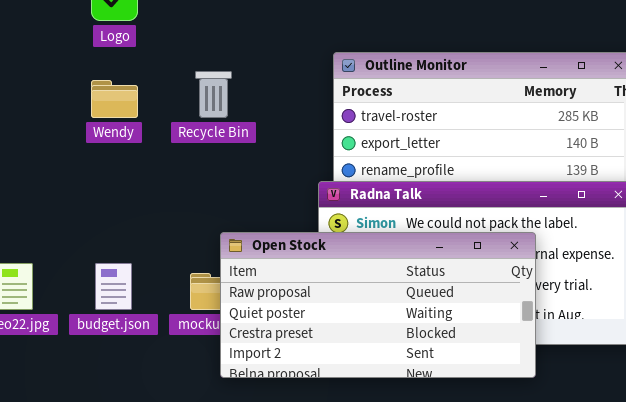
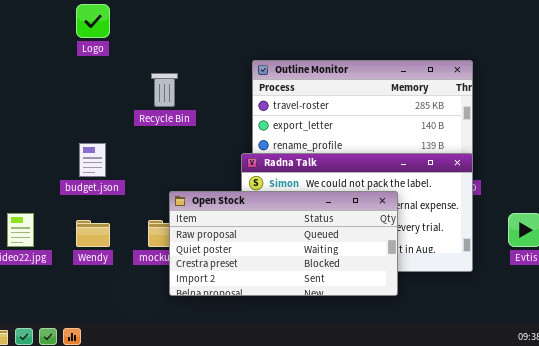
Wendy: [91,80,138,118] -> [76,220,110,247], moved
budget.json: [95,263,132,310] -> [79,143,106,177], moved

